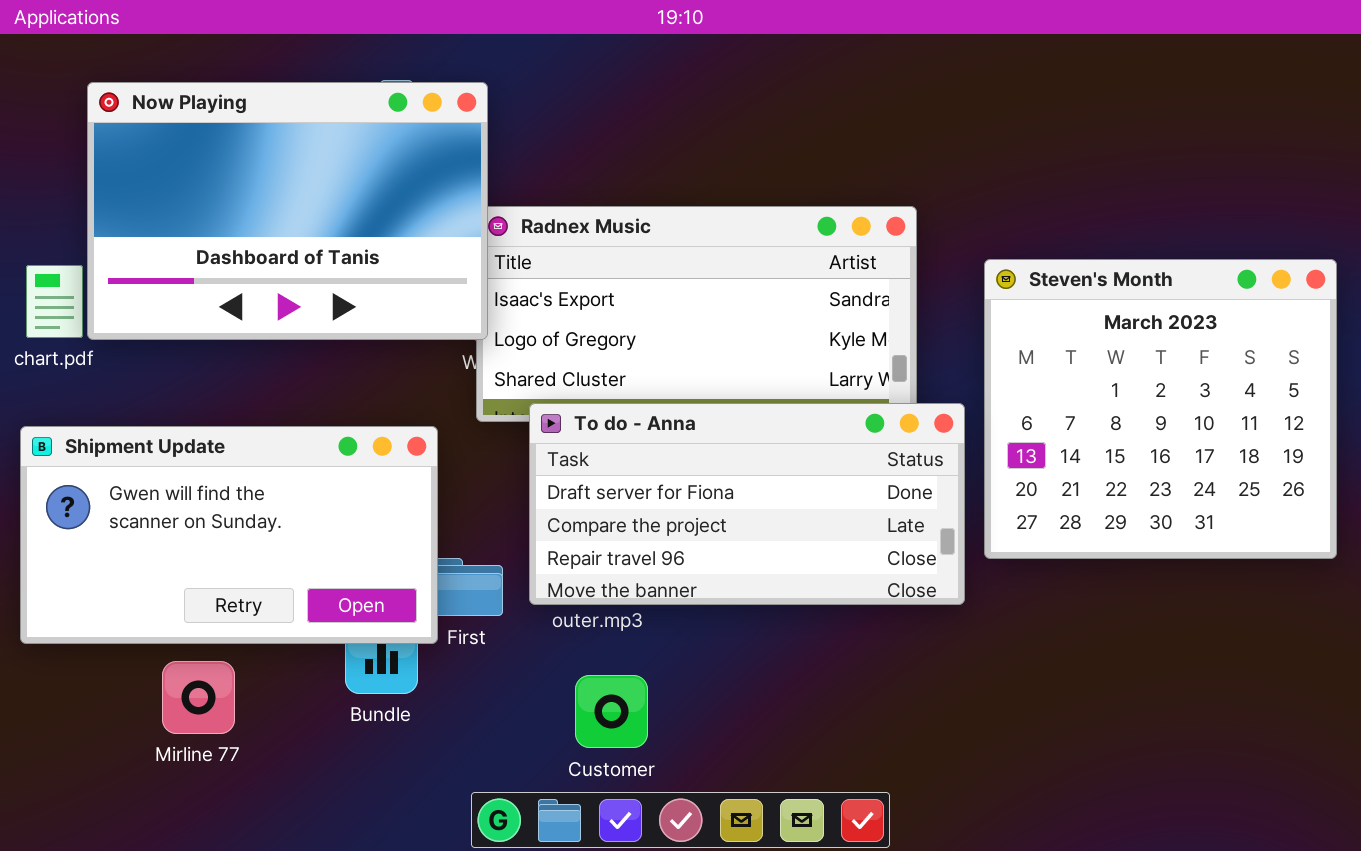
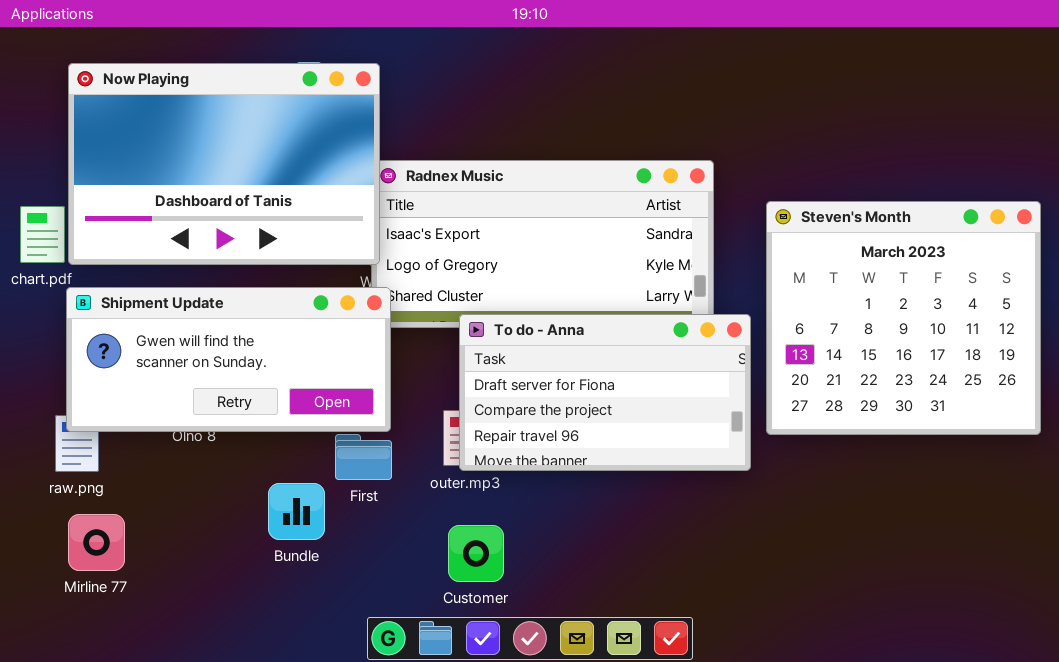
To do - Anna: [529,403,965,605] -> [459,314,751,471], resized
Shipment Update: [20,426,438,644] -> [66,287,391,432], moved, resized
Mirline 77: [162,661,235,734] -> [68,514,125,571], moved

